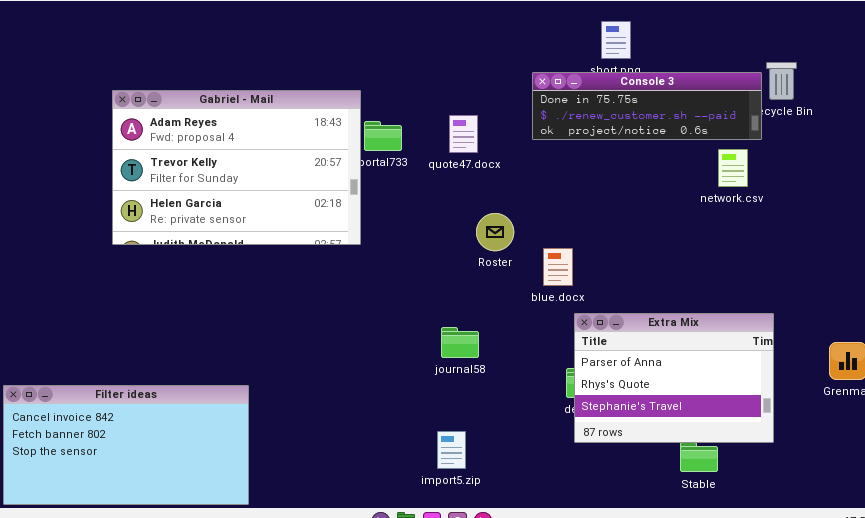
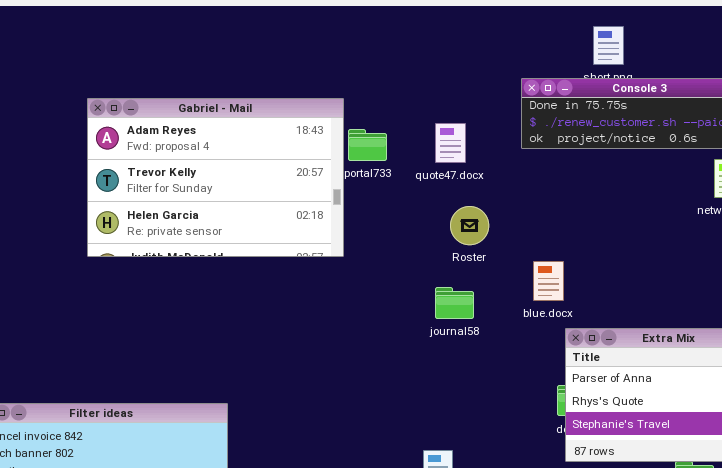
Roster: [476,213,514,251] -> [450,206,489,245], moved
journal58: [441,327,479,358] -> [435,287,474,319], moved

